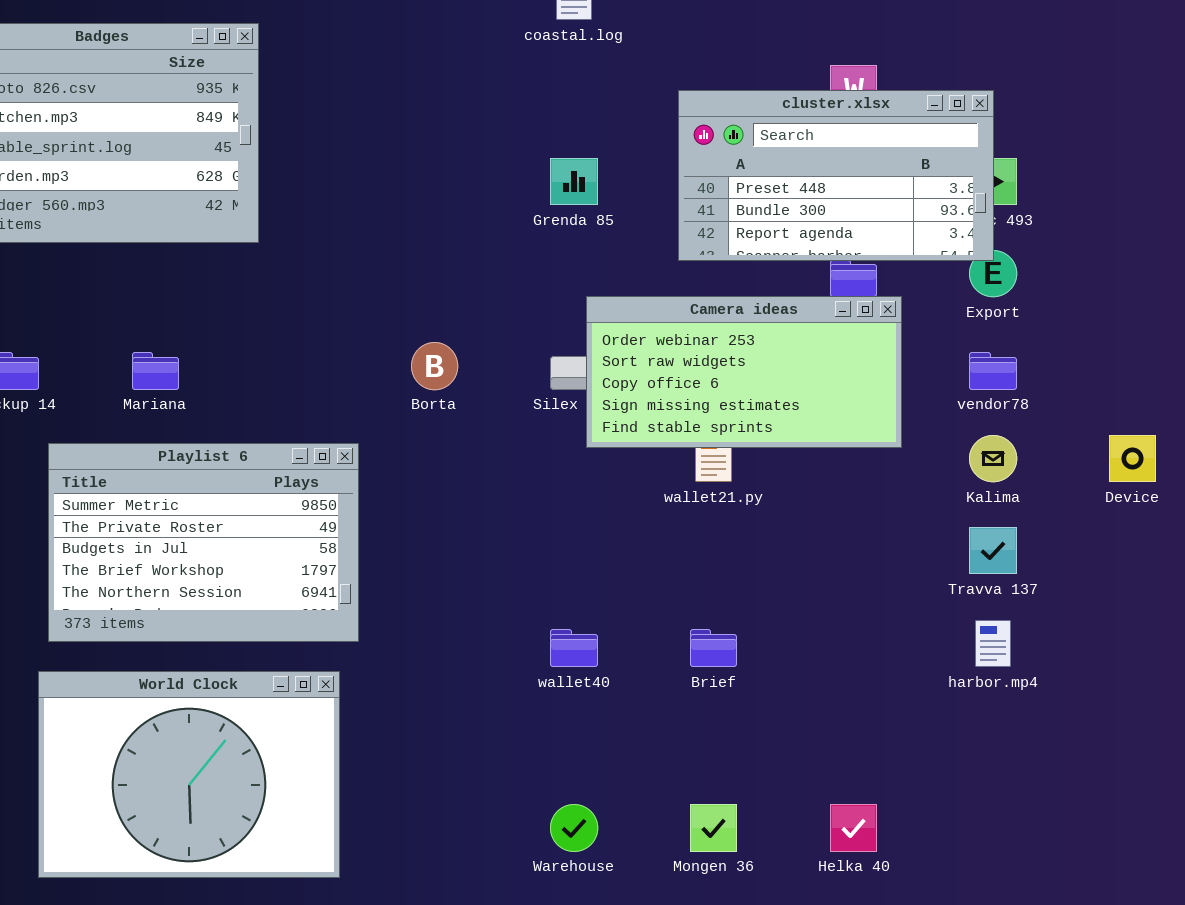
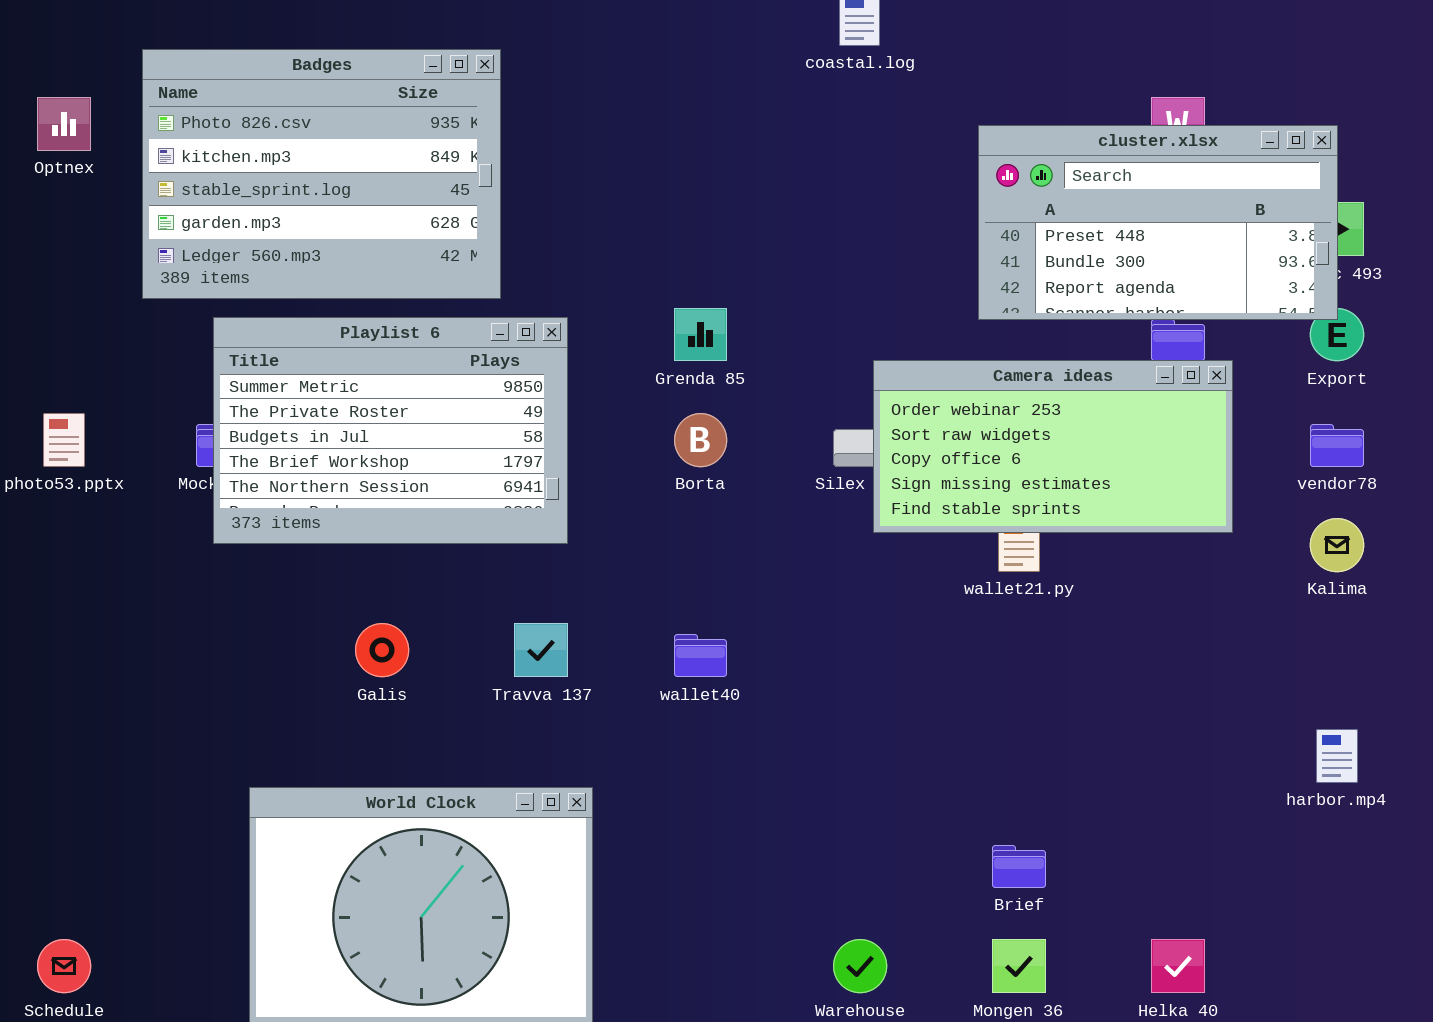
Grenda 85: [550,158,598,205] -> [674,308,727,361], moved
Playlist 6: [48,443,359,642] -> [213,317,568,544], moved
Travva 137: [969,527,1017,574] -> [514,623,568,677], moved
wallet40: [550,629,598,667] -> [674,634,727,677], moved
Brief: [690,629,737,667] -> [992,845,1046,888], moved

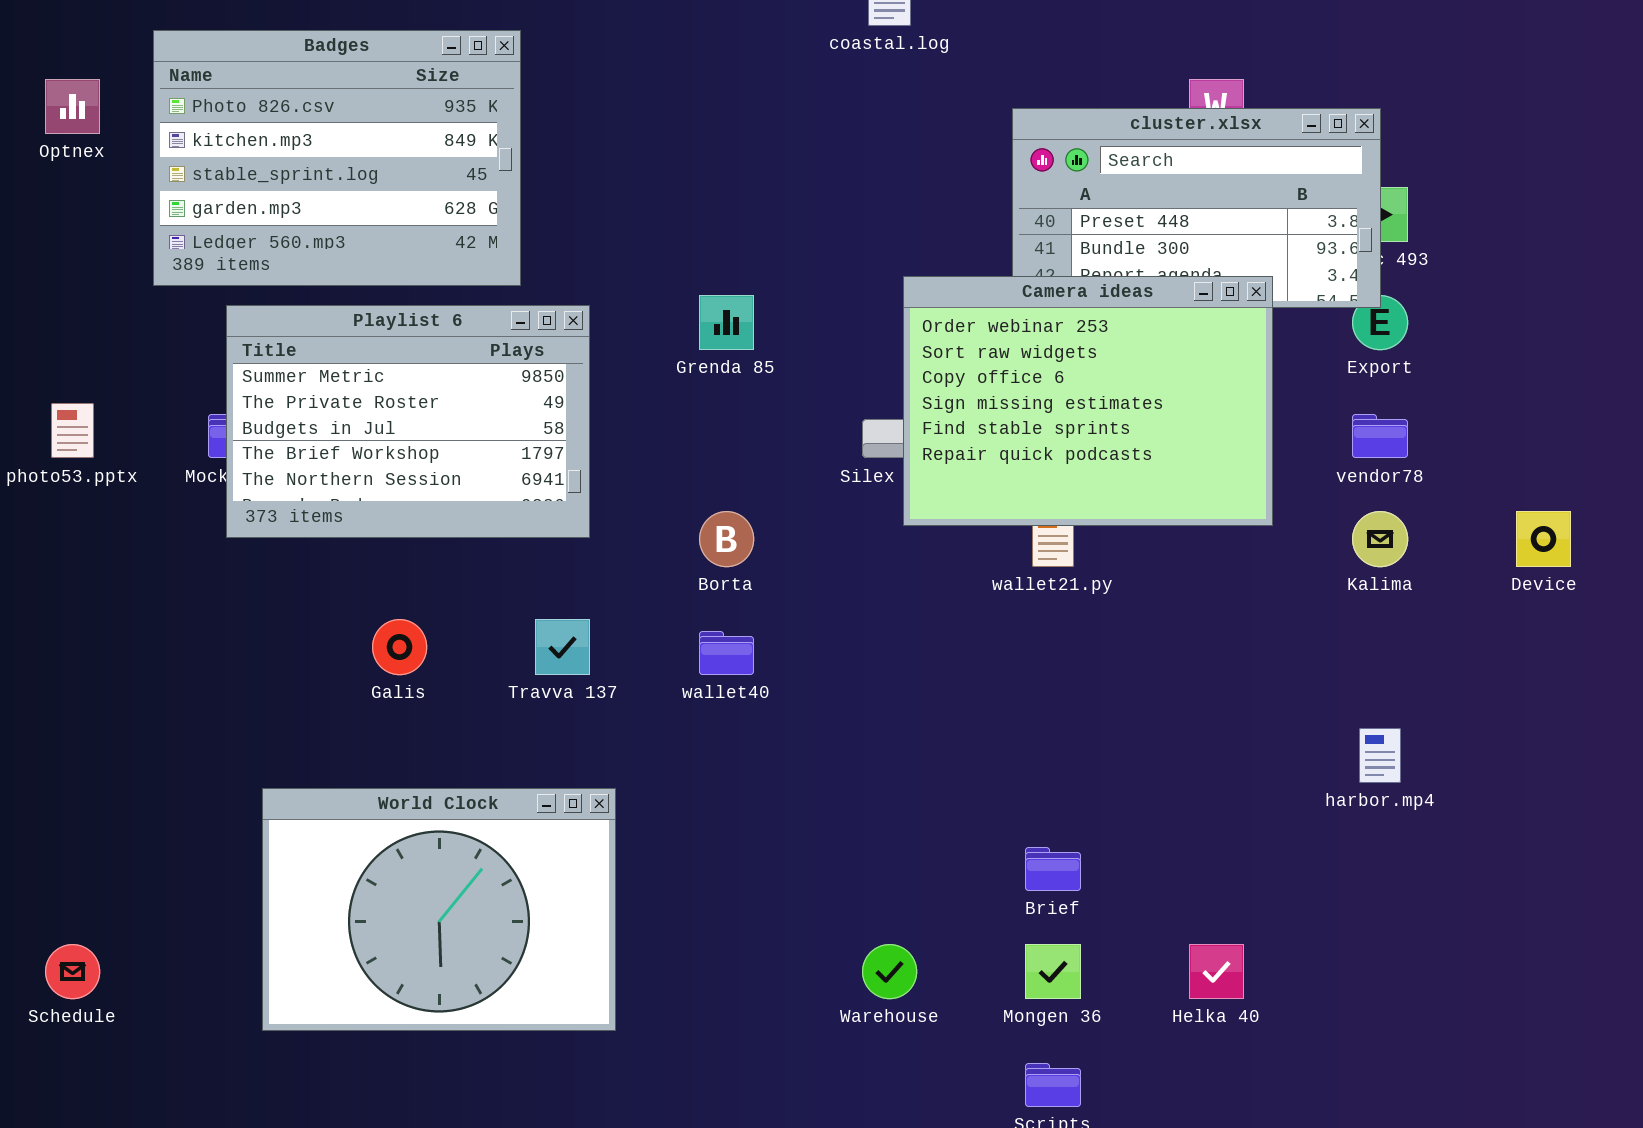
Camera ideas: [873,360,1233,533] -> [903,276,1273,526], resized
Borta: [674,413,727,467] -> [699,511,754,567], moved

